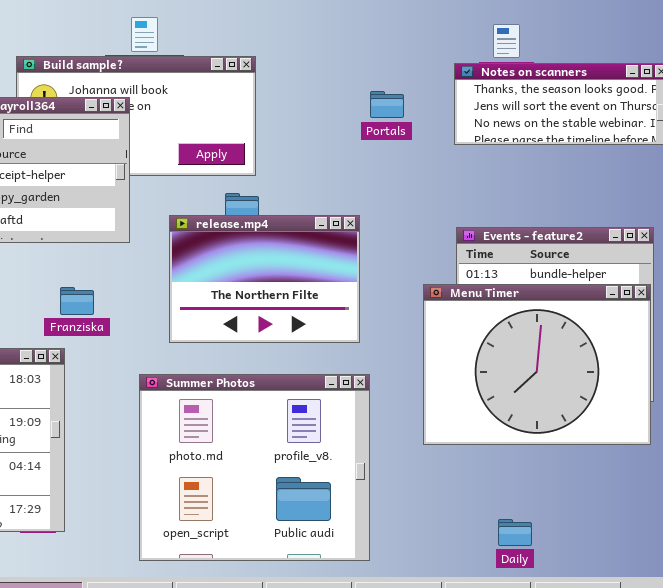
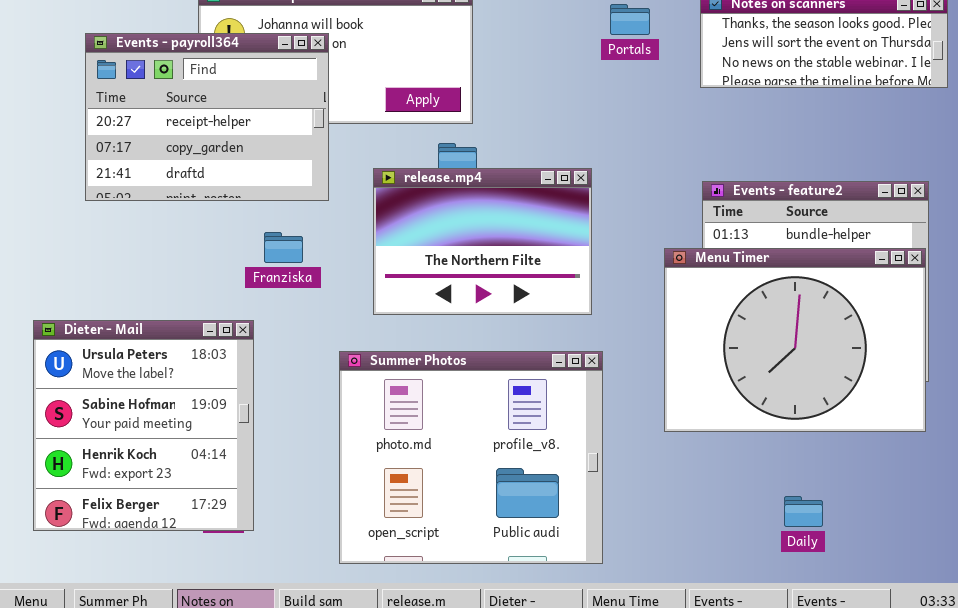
Portals: [370,91,404,118] -> [610,4,650,35], moved
Franziska: [60,287,94,315] -> [264,232,303,263], moved
Daily: [498,519,532,546] -> [784,496,823,527], moved

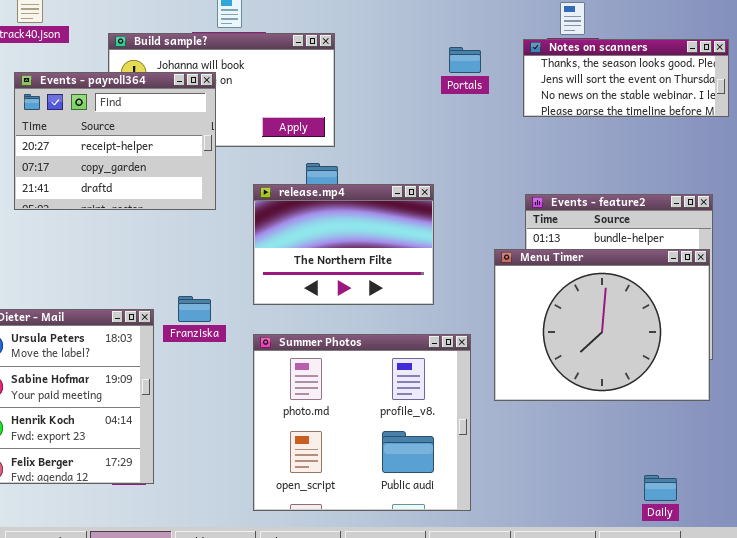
Franziska: [264,232,303,263] -> [178,296,211,322], moved
Summer Photos: [339,351,603,564] -> [253,334,471,511], moved
Daily: [784,496,823,527] -> [644,475,677,501], moved

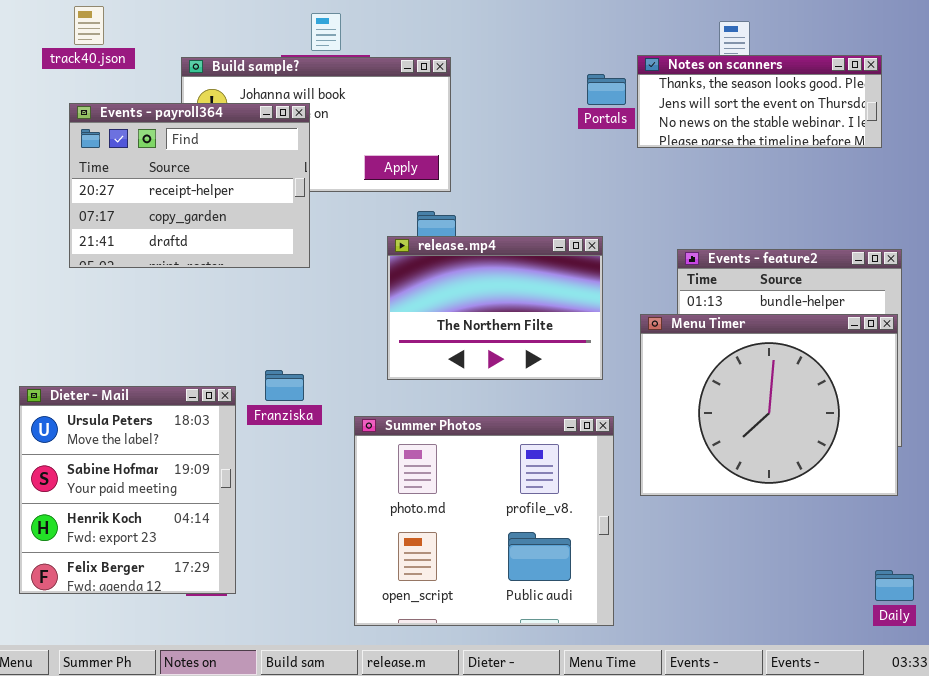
Notes on scanners: [523,39,729,117] -> [637,55,882,148], moved
release.mp4: [253,184,434,305] -> [387,236,603,380], moved
Daily: [644,475,677,501] -> [875,570,914,601], moved

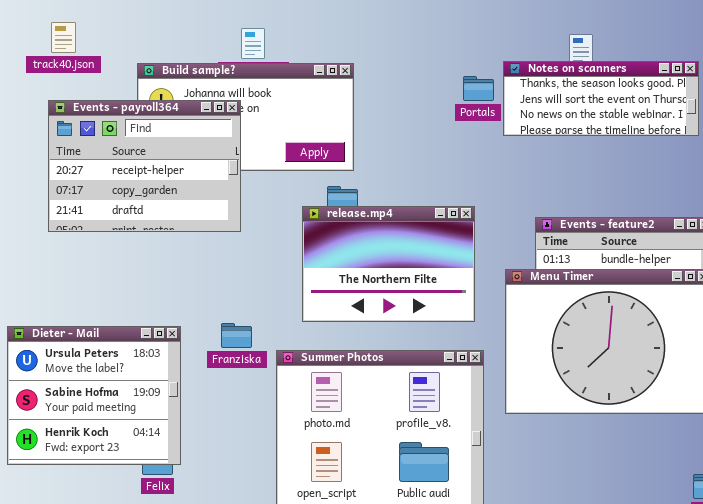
Franziska: [265,370,304,401] -> [221,323,252,348], moved
Dieter - Mail: [19,386,236,594] -> [7,326,181,465], resized

